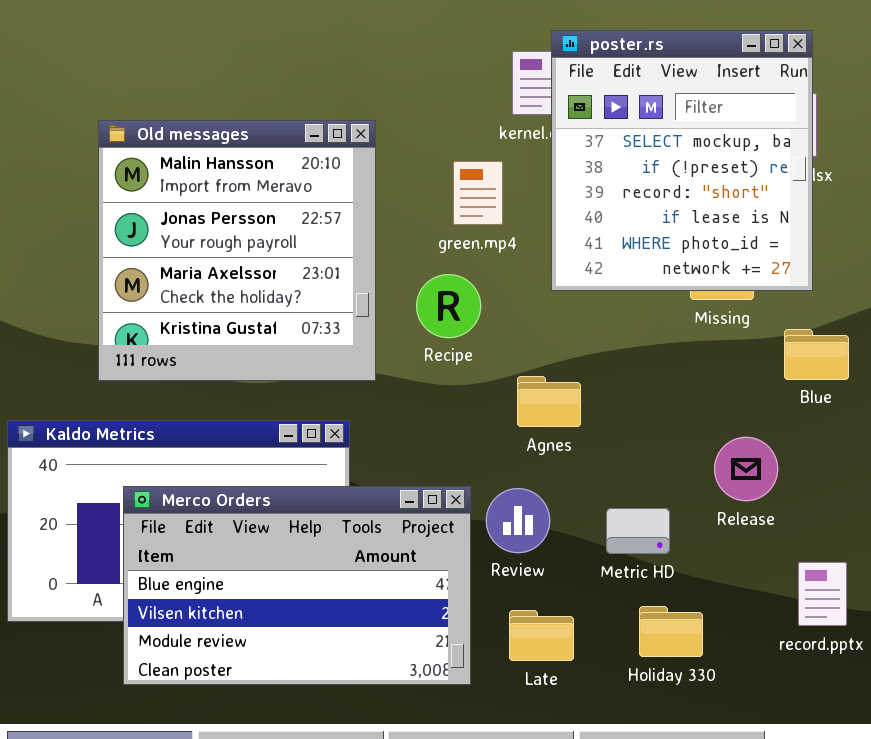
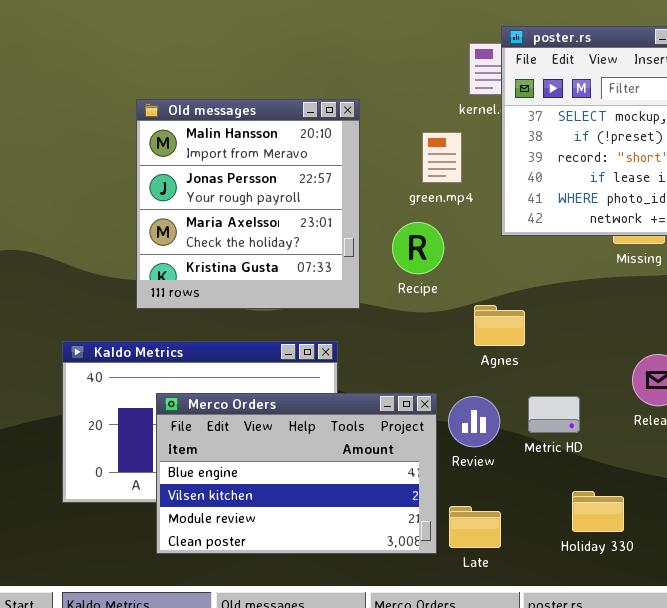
Metric HD: [606,508,670,554] -> [528,396,580,433], moved
Late: [509,610,574,661] -> [449,506,501,548], moved

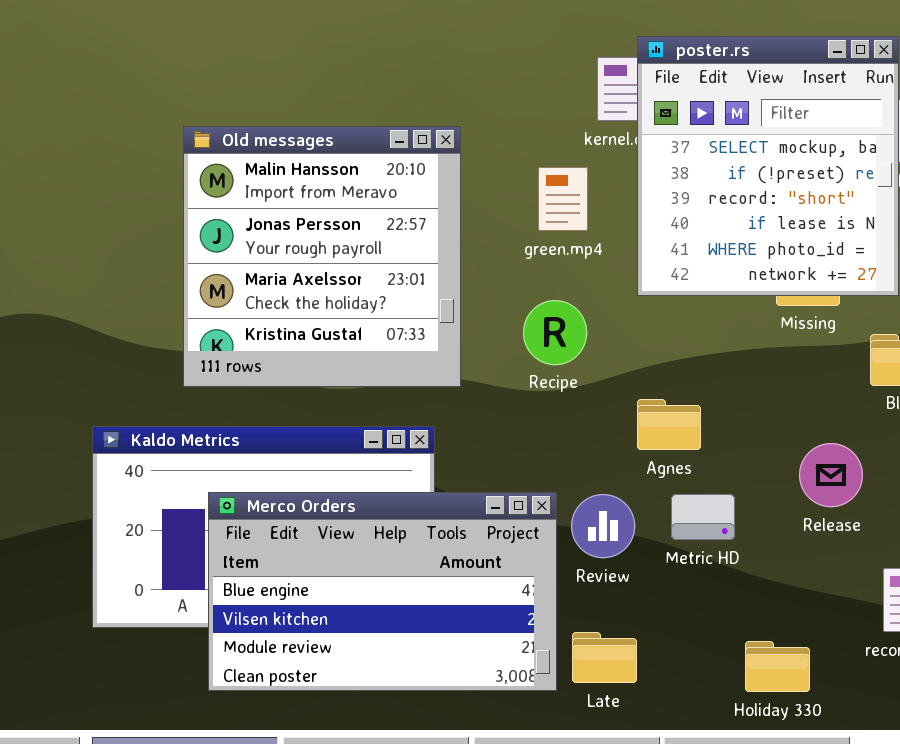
Recipe: [392,222,444,274] -> [523,300,587,365], moved
Agnes: [474,305,525,346] -> [637,399,701,450], moved
Holiday 330: [572,491,624,532] -> [745,641,810,692], moved

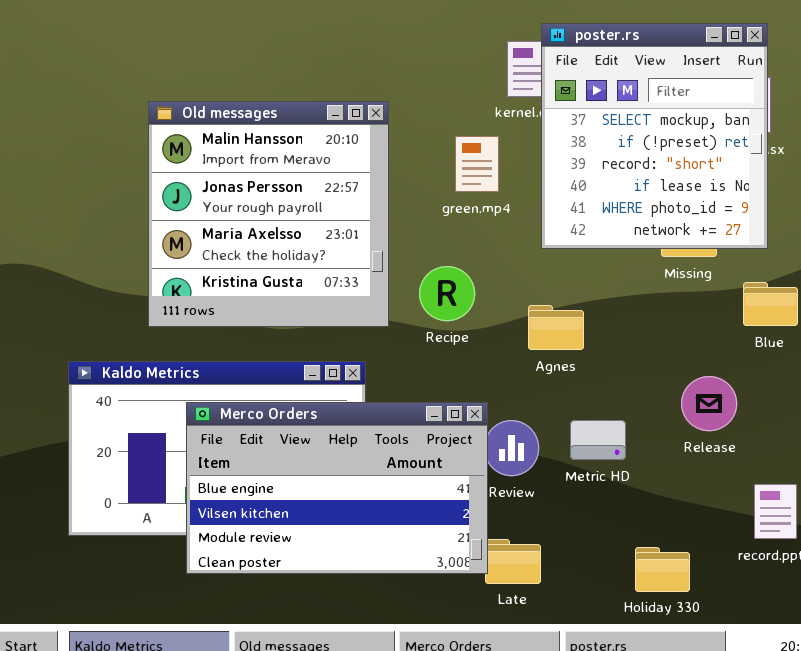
Recipe: [523,300,587,365] -> [419,266,475,321], moved
Agnes: [637,399,701,450] -> [528,305,584,350], moved
Merco Orders: [208,492,557,691] -> [186,402,488,574], moved

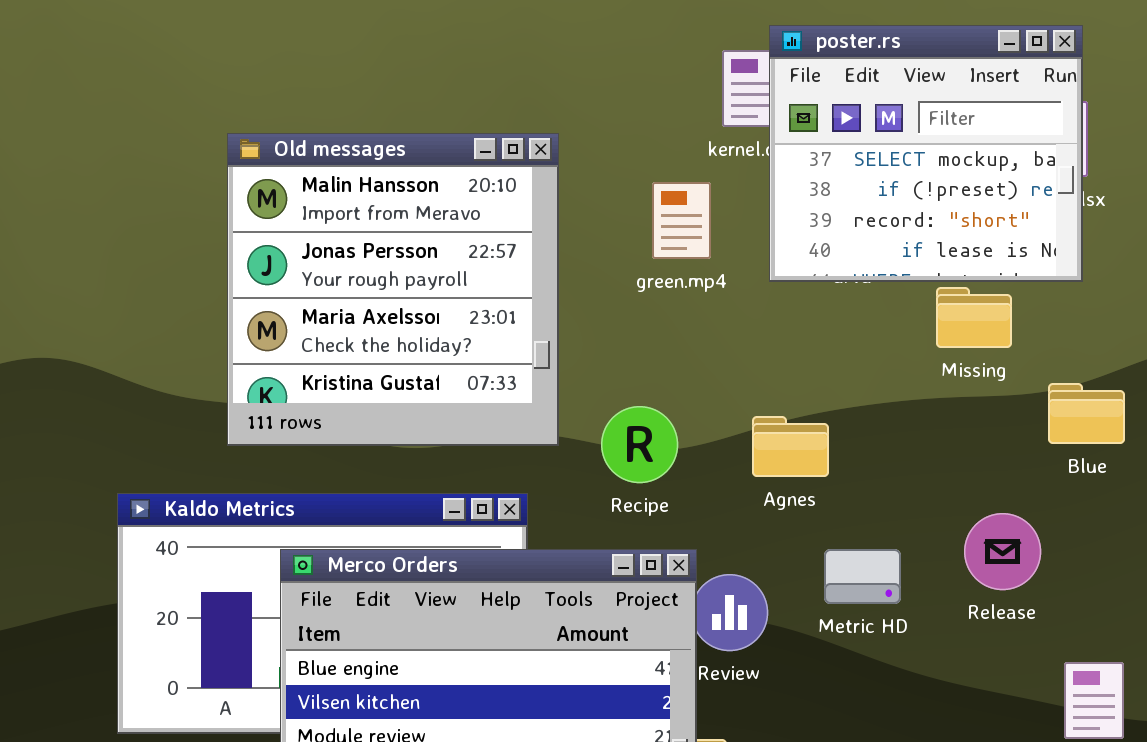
poster.rs: [541,23,768,249] -> [769,25,1083,282], resized
Recipe: [419,266,475,321] -> [601,406,678,483], moved
Metric HD: [570,420,626,460] -> [824,549,901,604], moved

